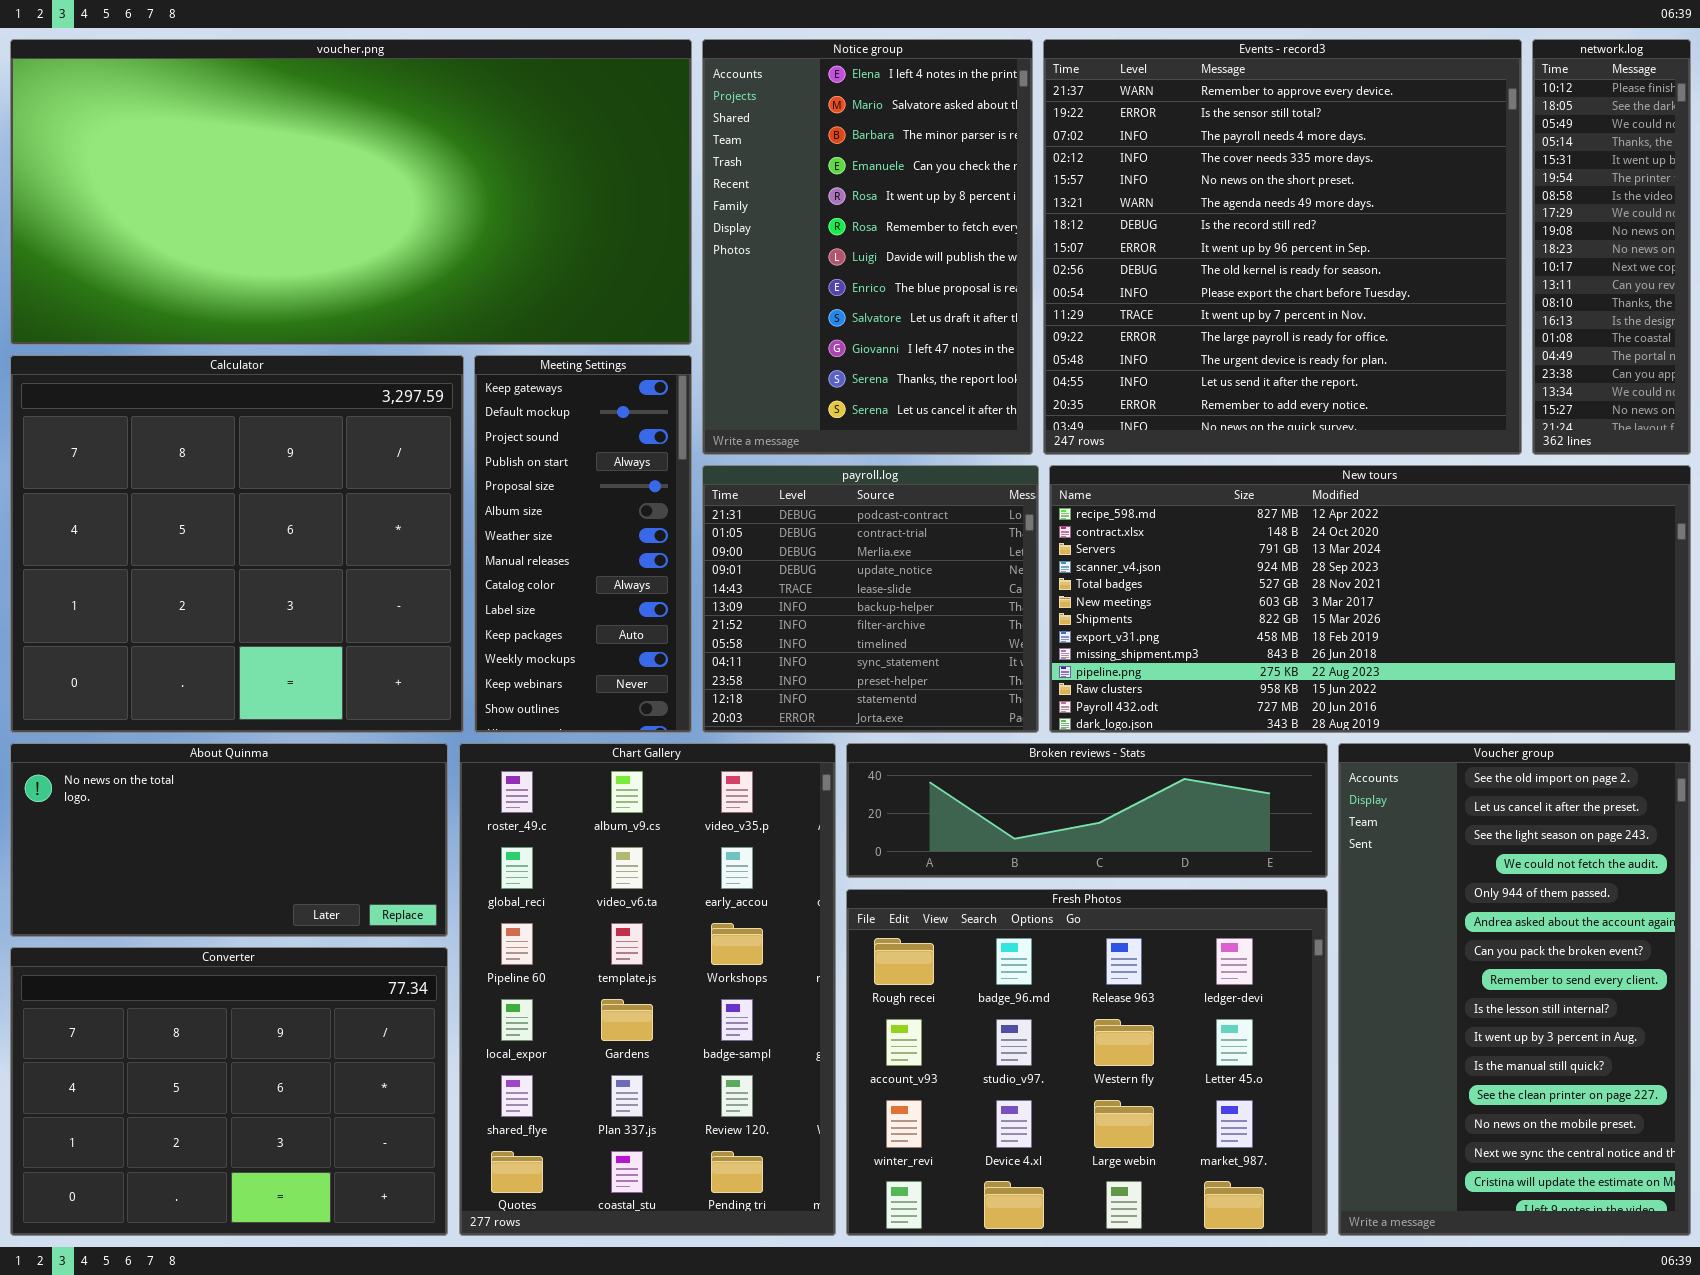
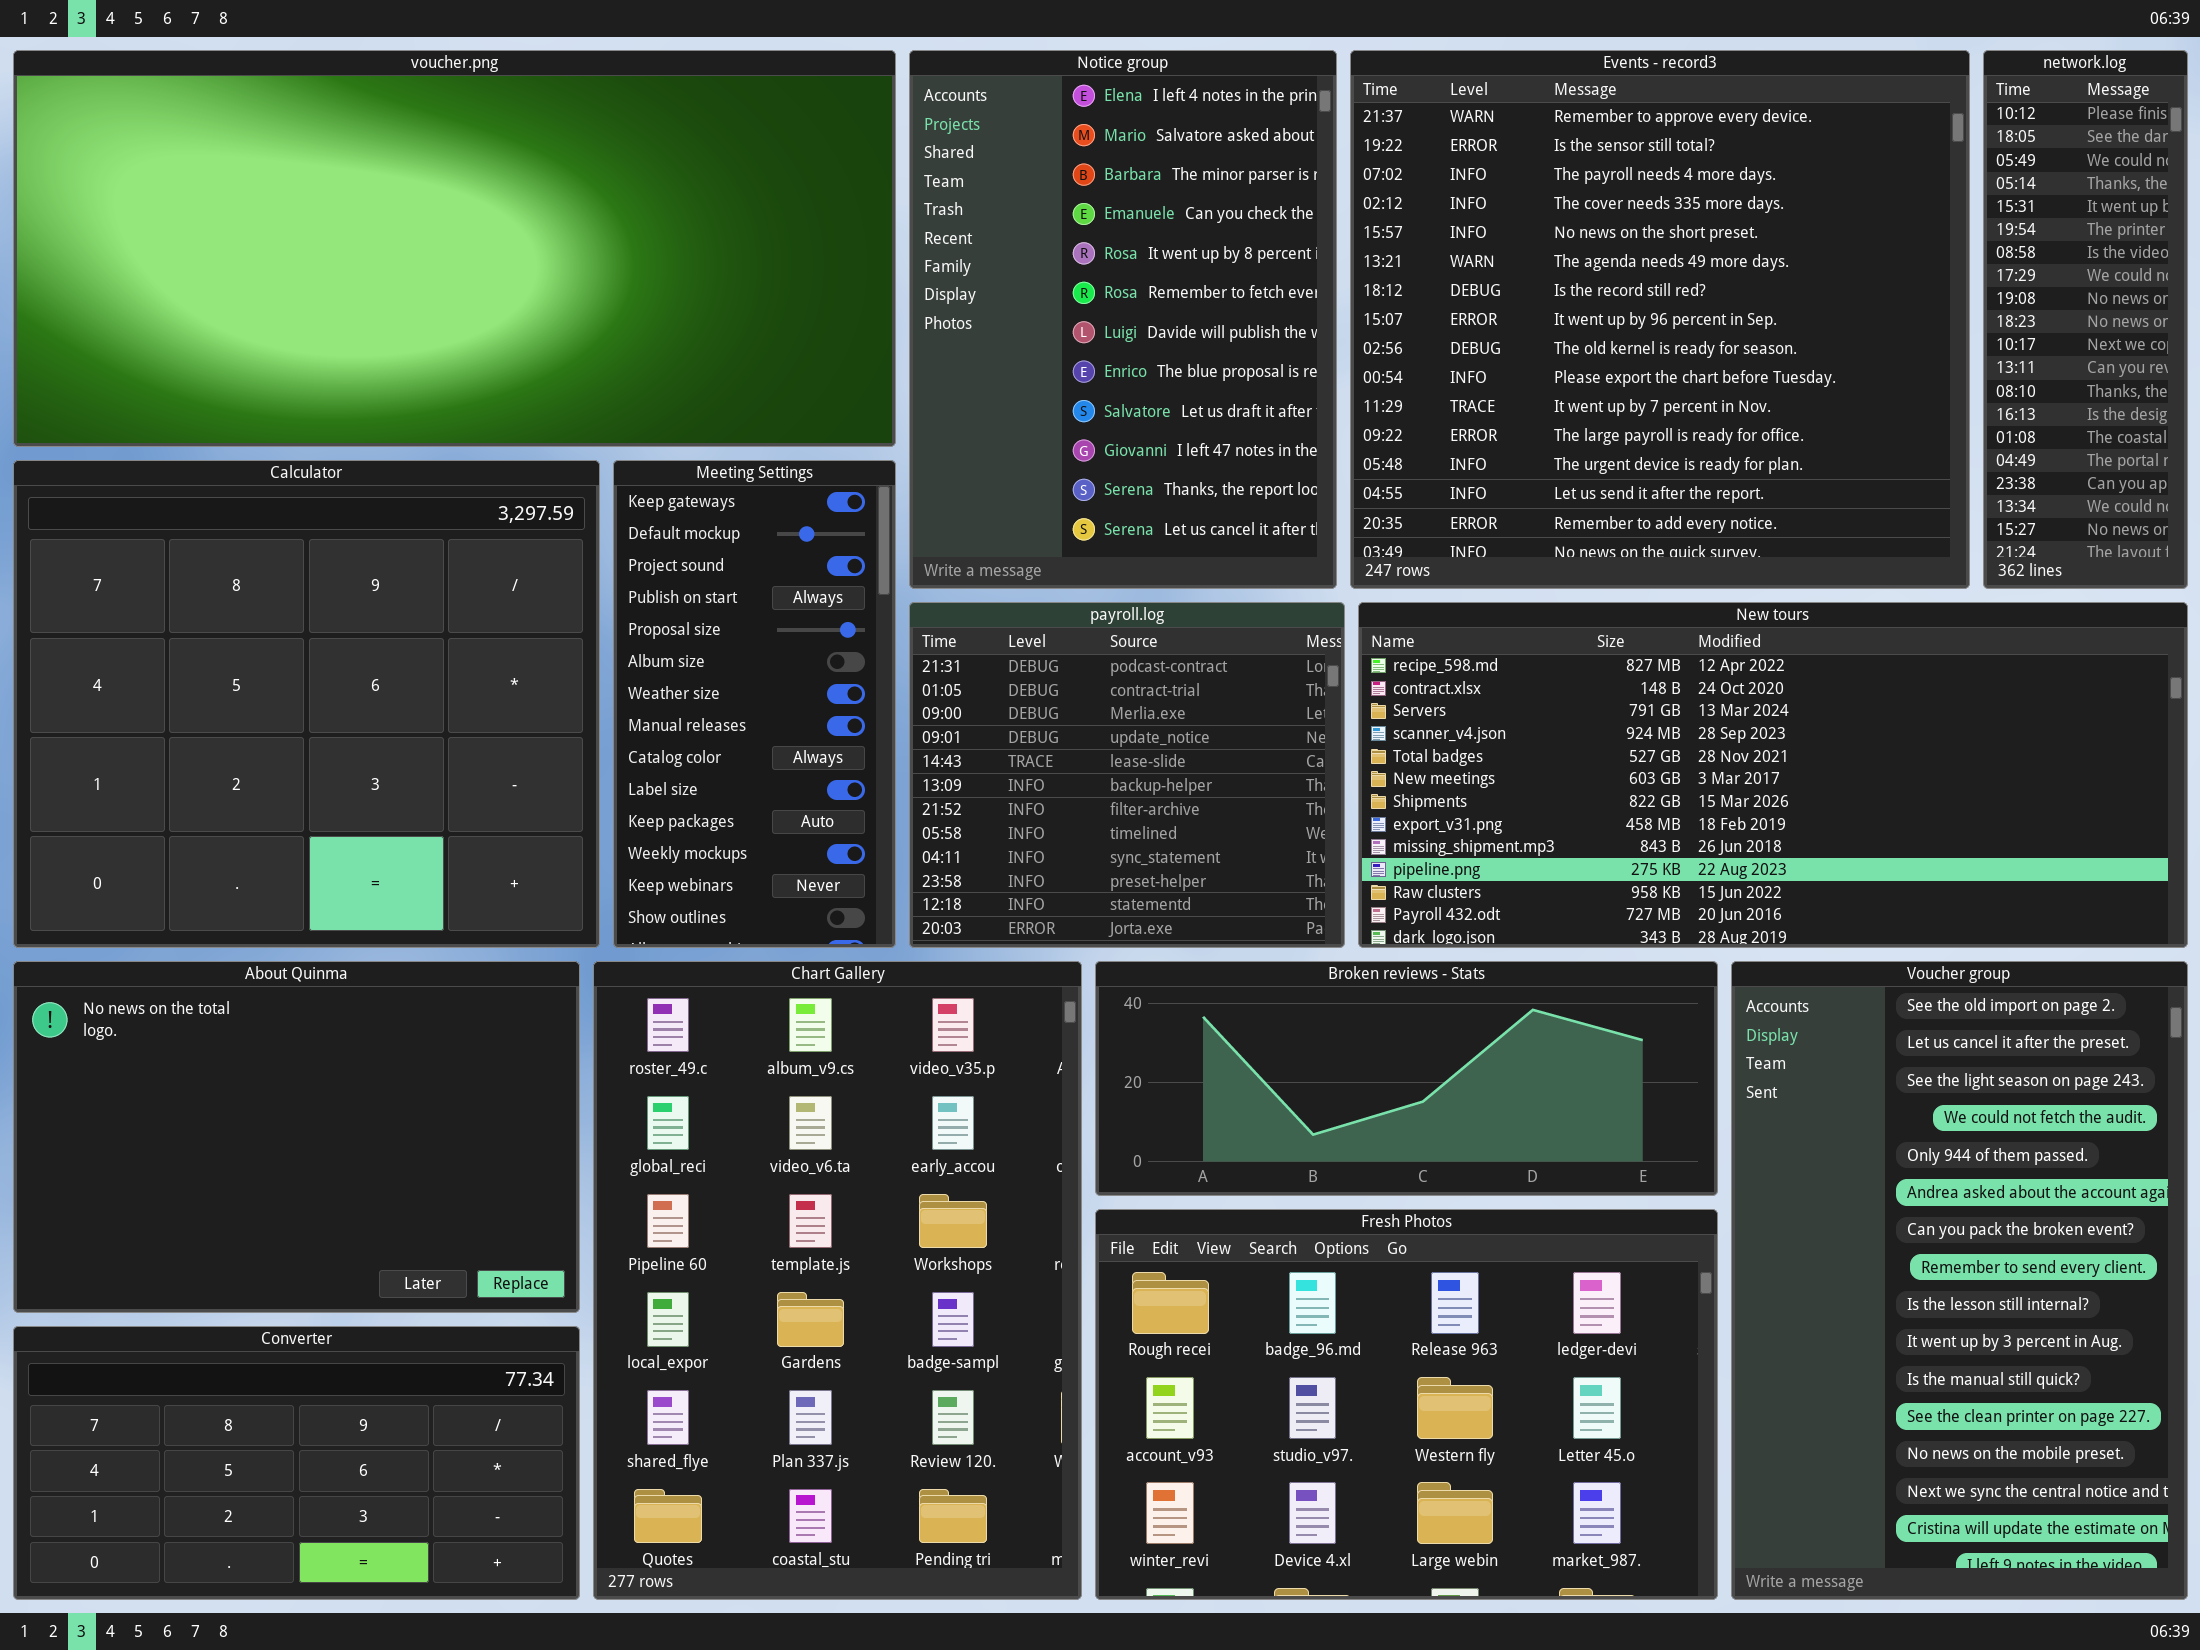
About Quinma: [10,743,448,937] -> [13,961,580,1313], resized
Broken reviews - Stats: [846,743,1328,878] -> [1095,961,1718,1196], resized
Fresh Photos: [846,889,1328,1236] -> [1095,1209,1718,1600], resized
Converter: [10,947,448,1236] -> [13,1326,580,1600], resized

